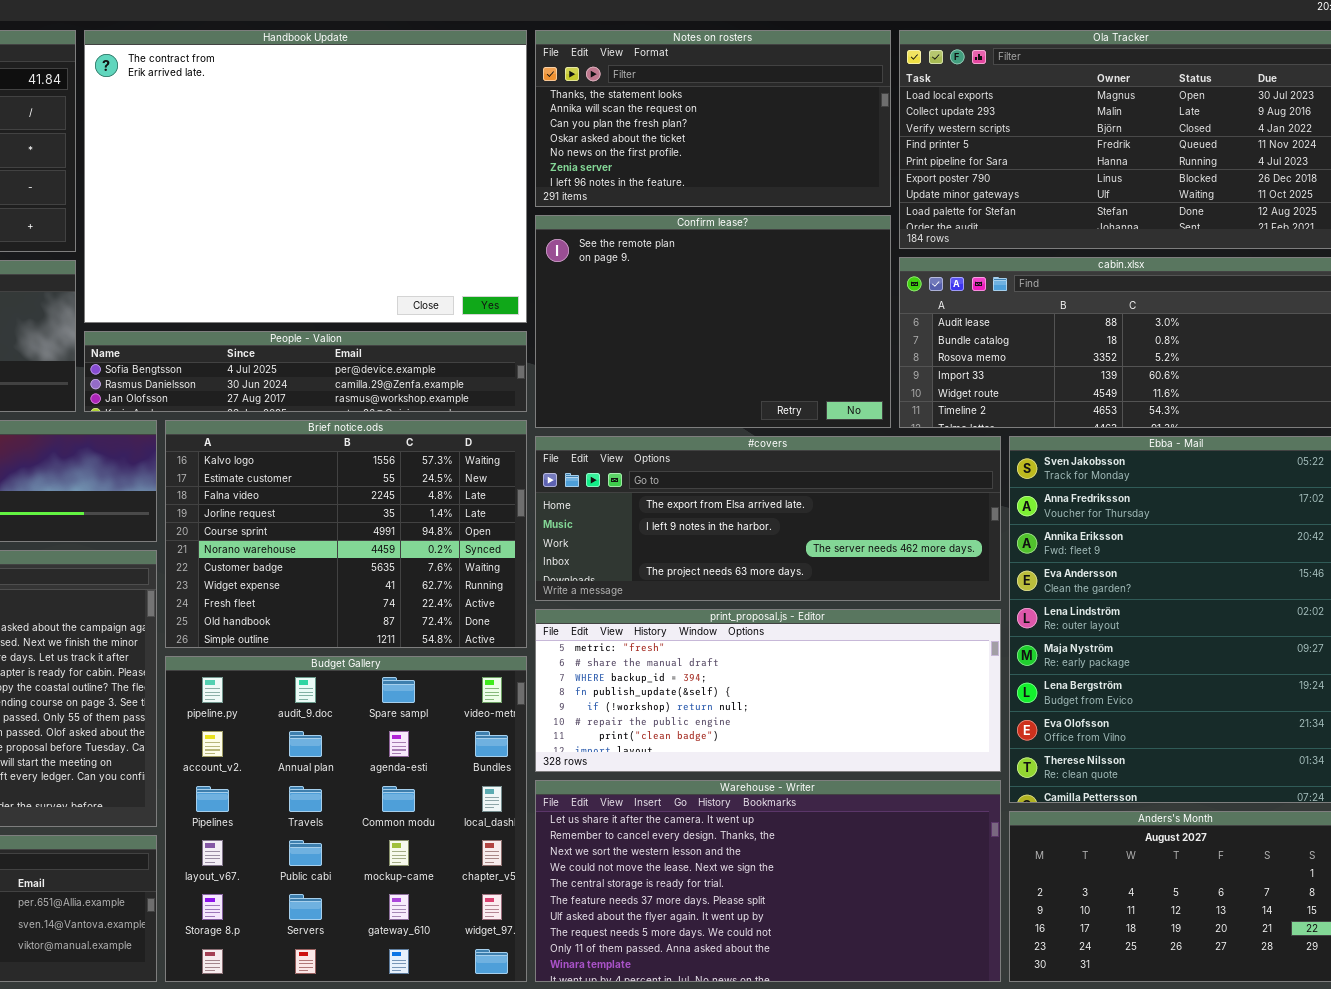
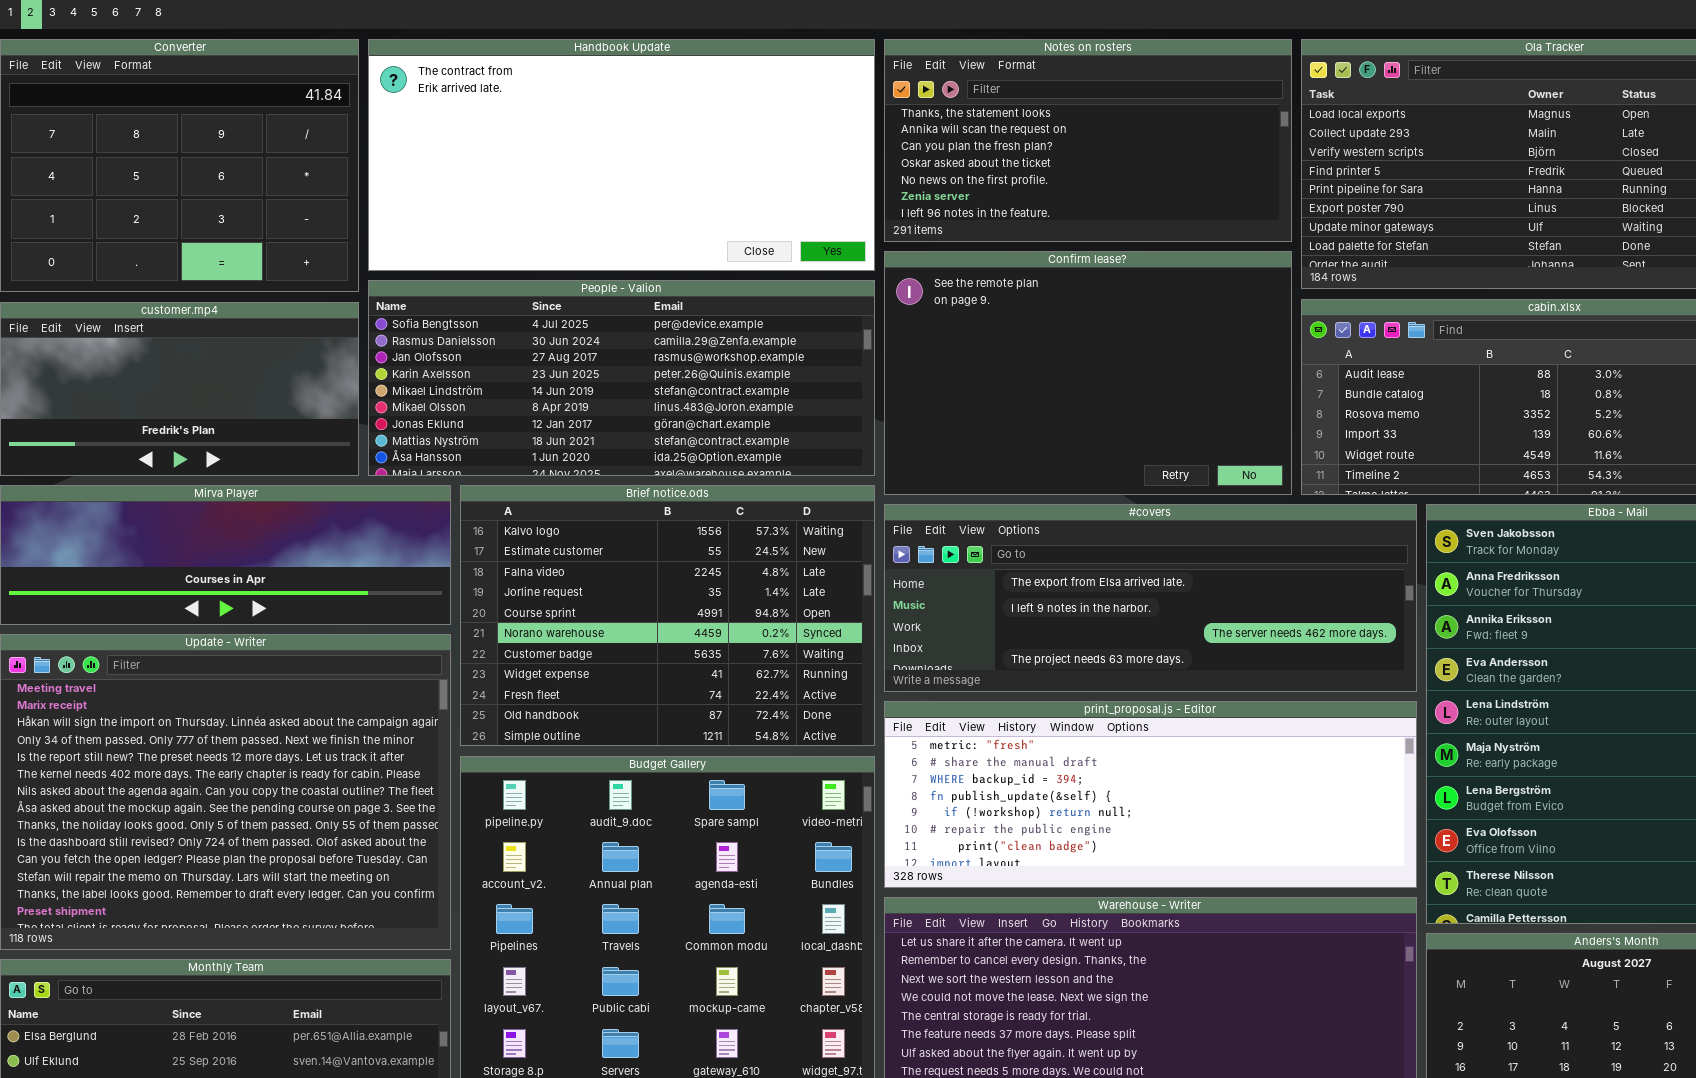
Handbook Update: [84,30,527,323] -> [368,39,875,271], resized
People - Valion: [84,331,527,412] -> [368,280,875,476], resized

